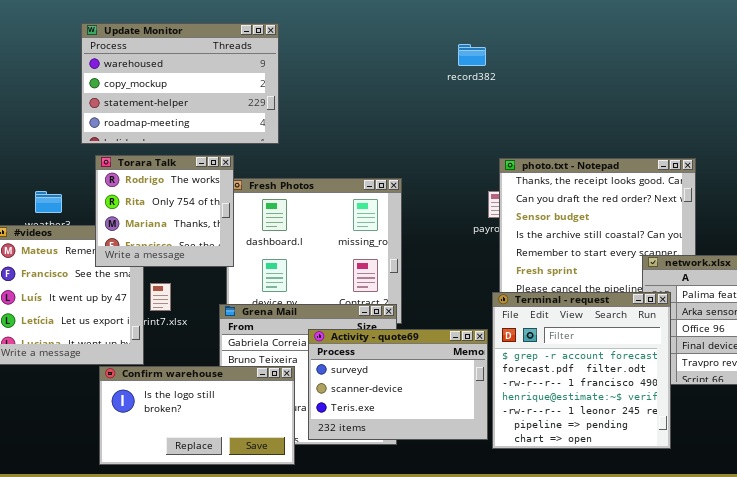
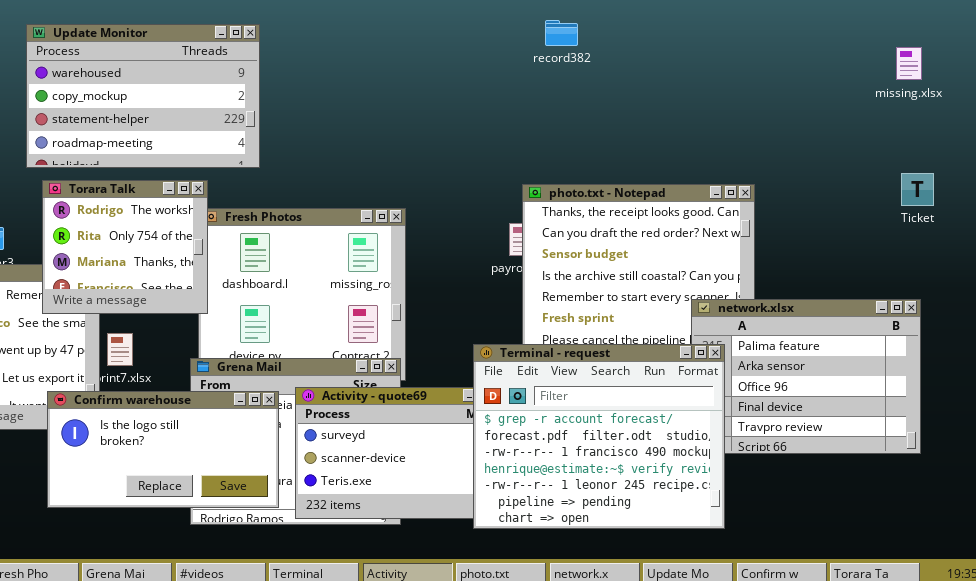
record382: [458,44,486,66] -> [545,20,578,46], moved
Terminal - request: [492,292,671,449] -> [473,344,725,529], resized
Confirm warehouse: [99,366,295,465] -> [47,391,279,508], moved

